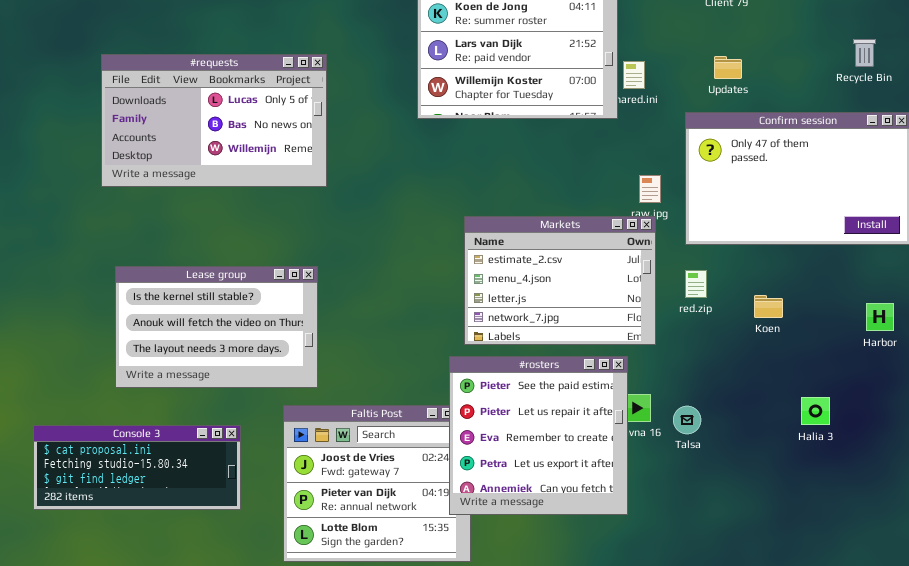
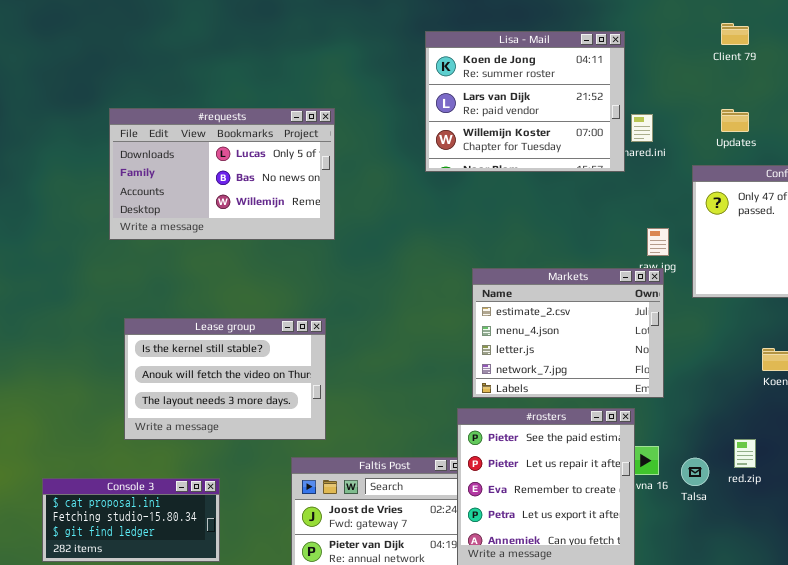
red.zip: [685,270,707,298] -> [734,439,756,468], moved
Console 3: [33,425,241,510] -> [42,478,220,562], resized

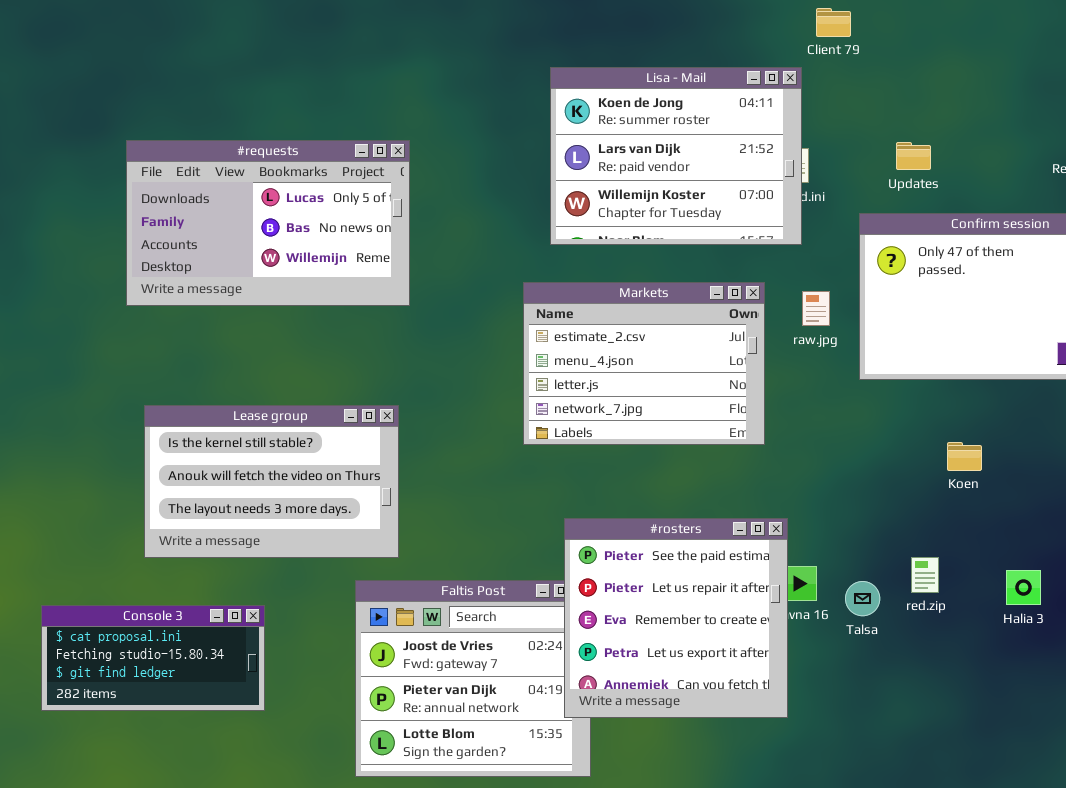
Client 79: [721,23,749,45] -> [816,8,851,37], moved
Lisa - Mail: [425,31,625,172] -> [550,67,802,245], moved
Markets: [472,268,664,398] -> [523,282,765,445], moved

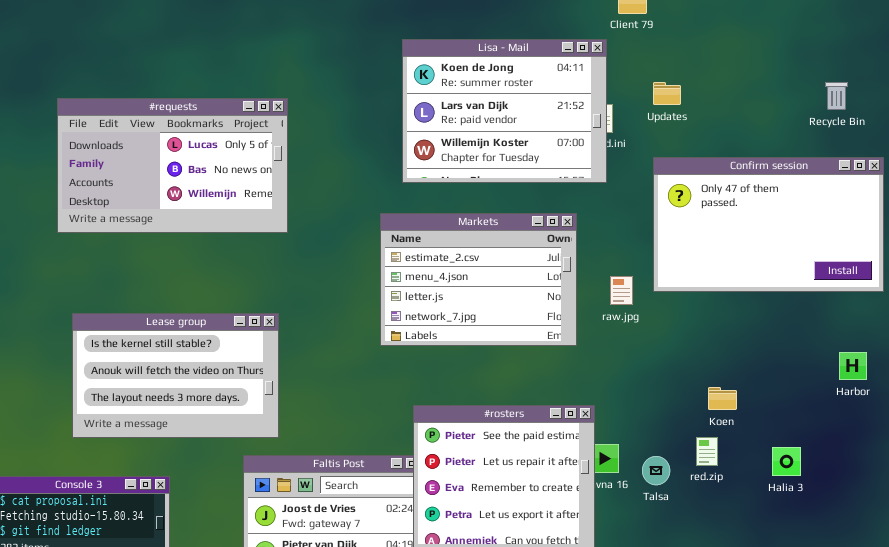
Updates: [896,142,931,170] -> [653,82,681,105], moved
raw.jpg: [802,291,830,326] -> [610,276,633,305], moved
Koen: [947,442,982,471] -> [708,387,737,410], moved

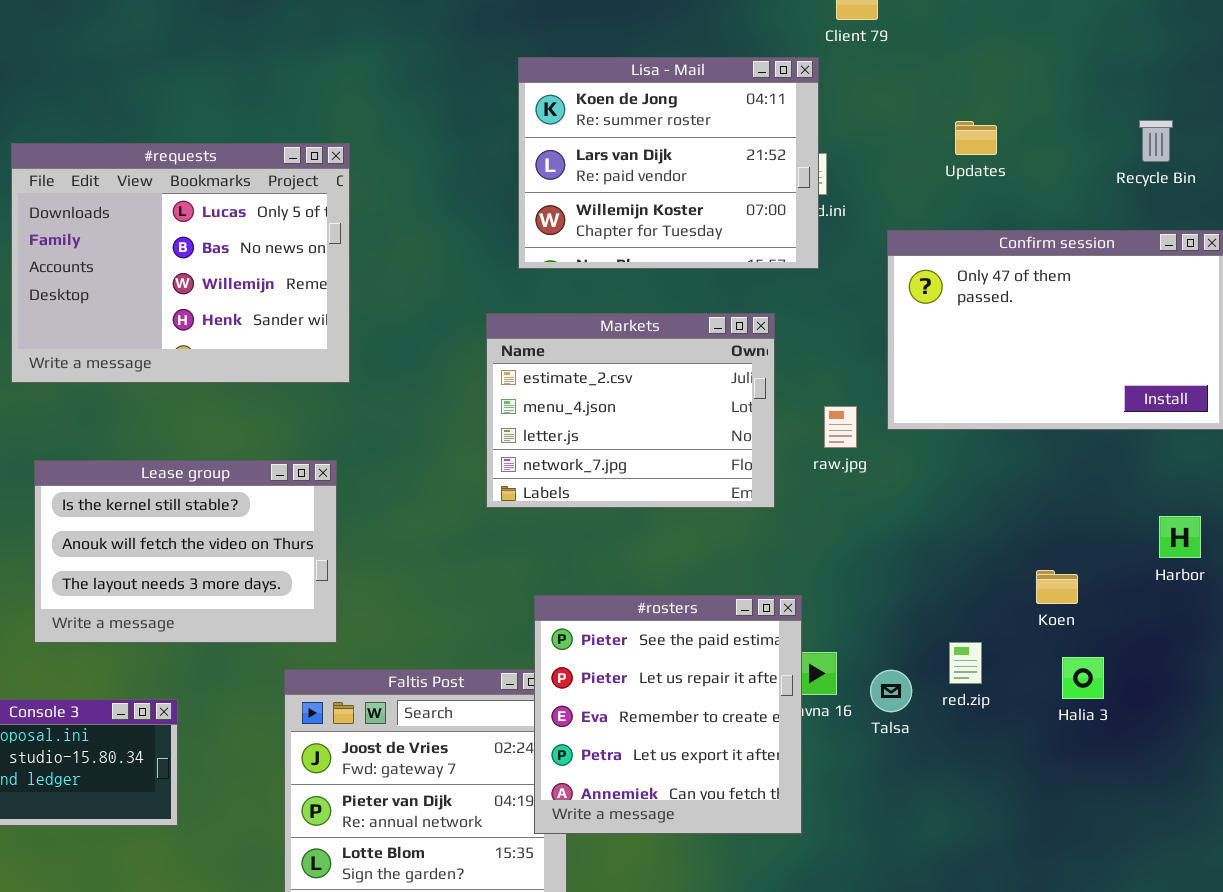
Updates: [653,82,681,105] -> [955,121,997,155], moved
#requests: [57,98,288,233] -> [11,143,350,383], resized
Koen: [708,387,737,410] -> [1036,570,1078,604], moved

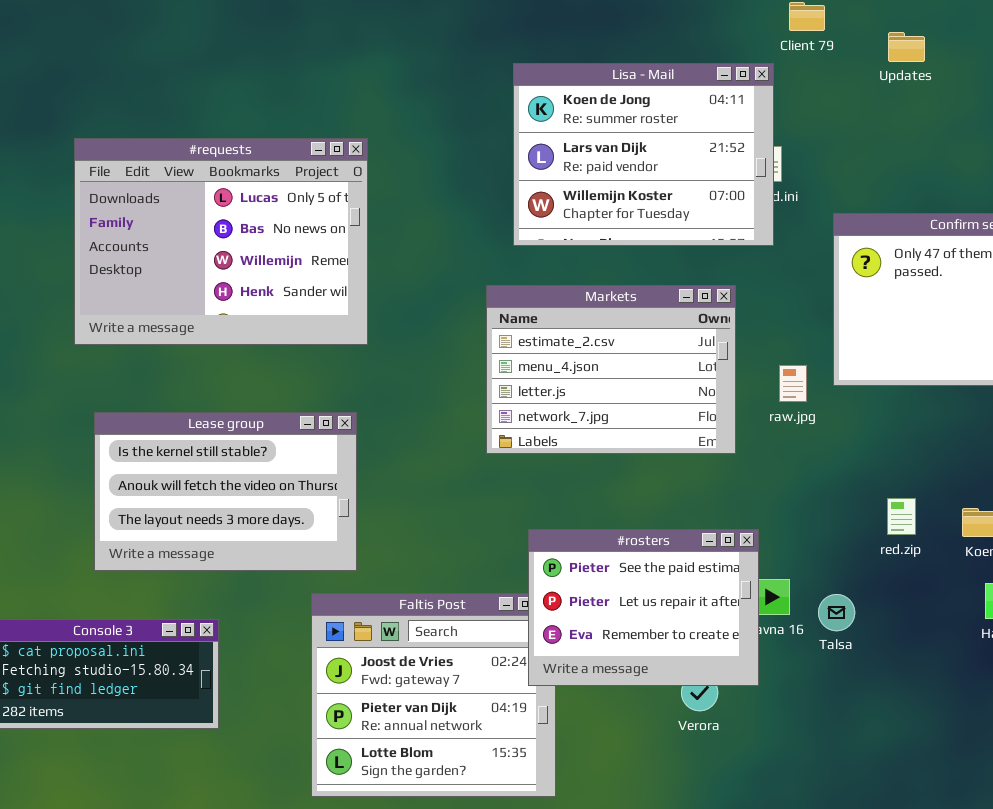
Updates: [955,121,997,155] -> [888,32,925,62], moved
#rosters: [534,595,802,834] -> [528,529,759,686], resized
red.zip: [949,642,982,684] -> [887,498,916,535], moved

